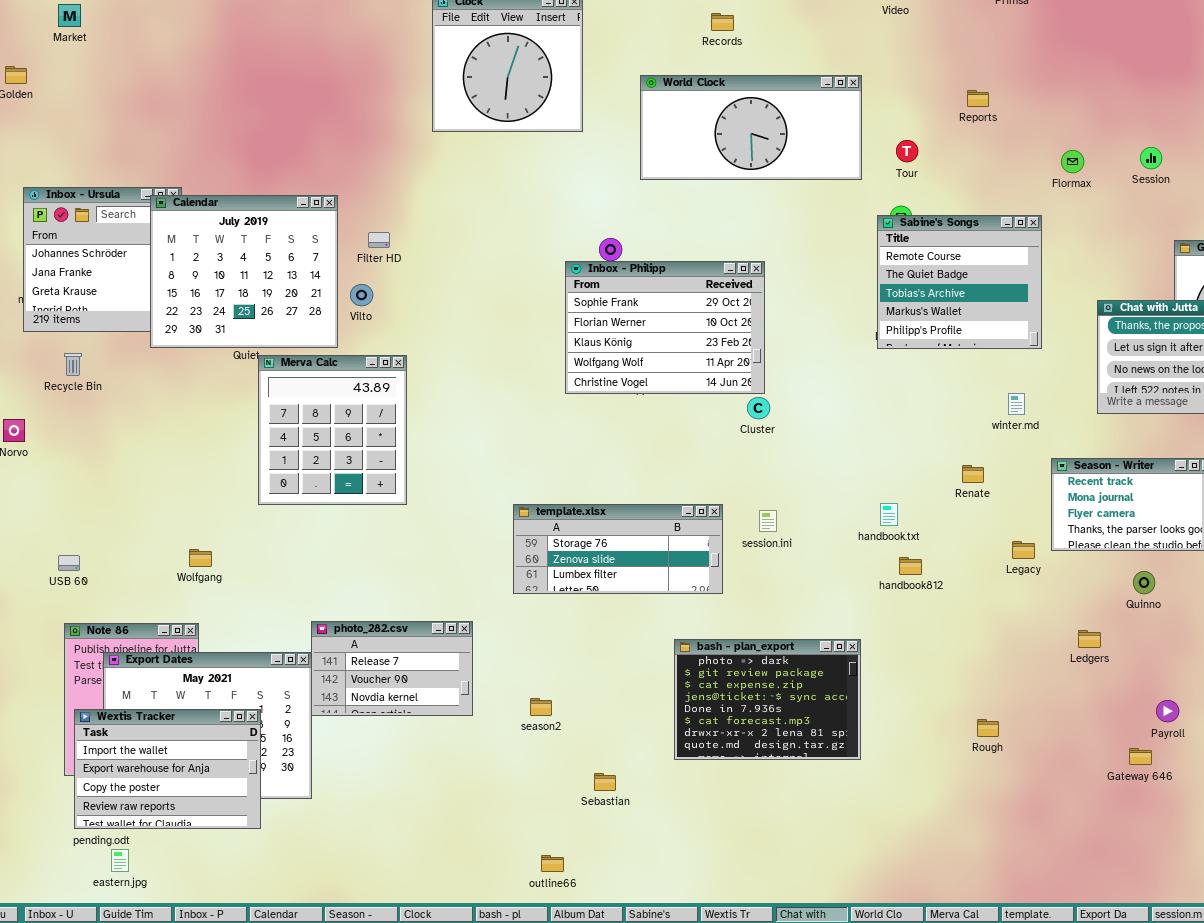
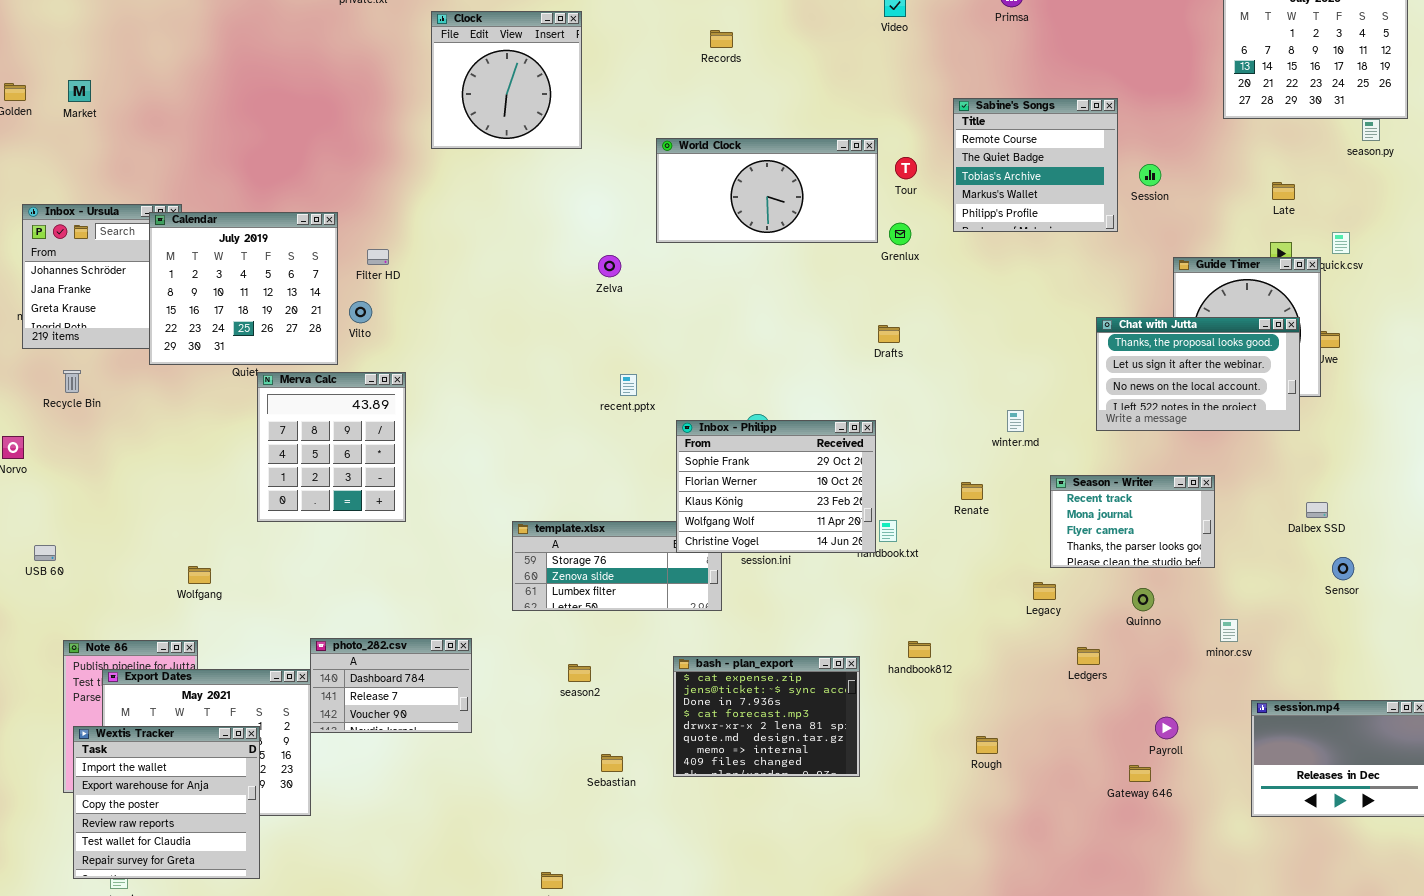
Market: [58,4,81,27] -> [68,80,91,102], moved
World Clock: [640,75,862,180] -> [656,138,878,243], moved
Sabine's Songs: [877,215,1042,349] -> [953,98,1118,232], moved
Inbox - Philipp: [565,261,765,394] -> [676,420,876,553], moved
Legacy: [1012,541,1035,559] -> [1033,582,1056,600], moved
USB 60: [58,555,80,571] -> [34,545,56,561], moved
handbook812: [899,557,922,575] -> [908,641,931,658], moved
photo_282.csv: [311,621,473,716] -> [310,638,472,733], scrolled up 1 row
bash - plan_export: [674,639,861,760] -> [673,656,860,777], scrolled down 2 rows
season2: [530,698,552,716] -> [568,664,591,682], moved
Wextis Tracker: [74,709,261,829] -> [73,726,260,879], resized
Sebastian: [594,773,616,791] -> [601,754,623,772], moved

